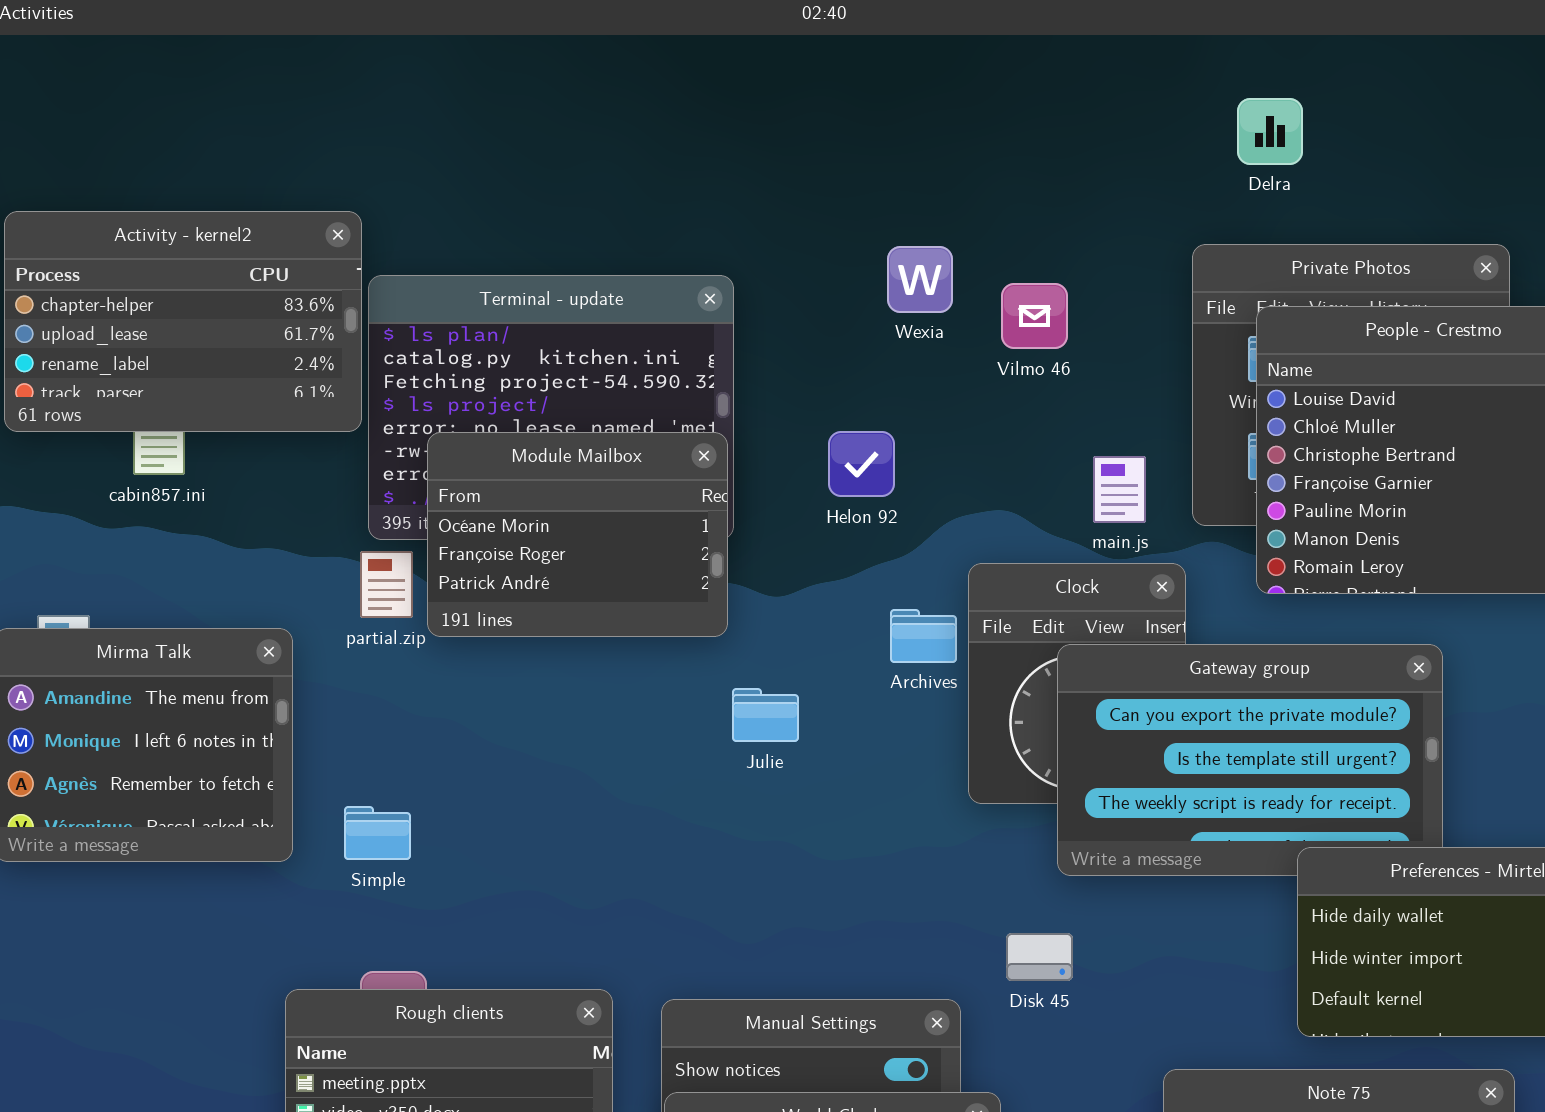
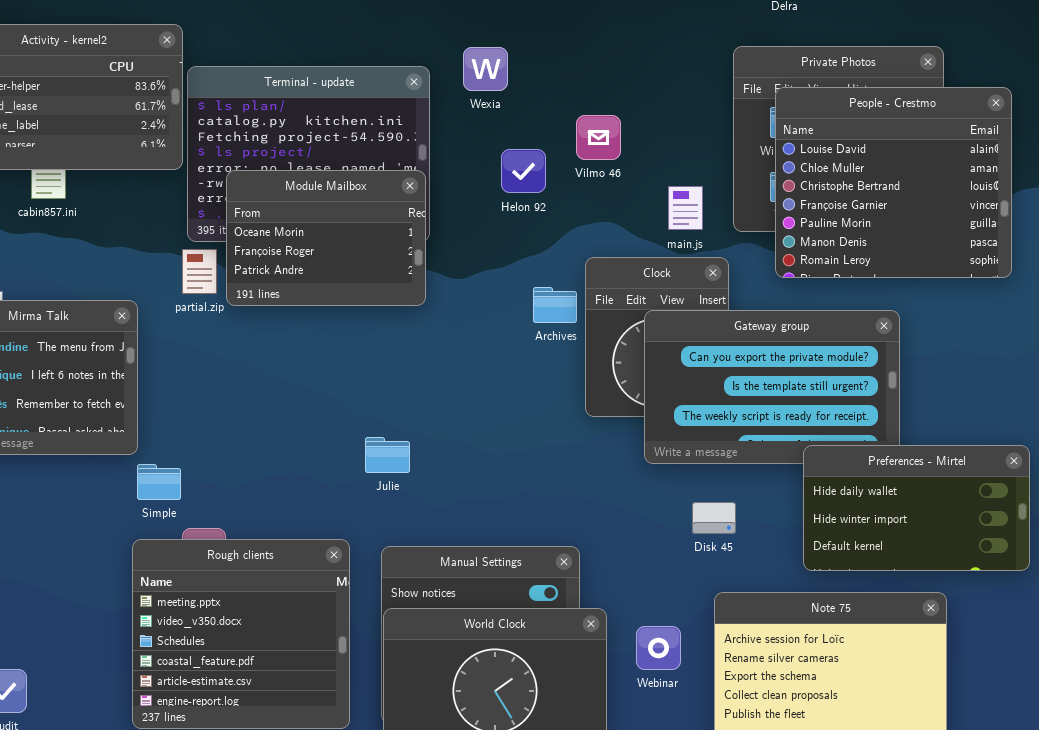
Wexia: [887,246,953,313] -> [463,47,508,91], moved
Vilmo 46: [1001,283,1068,349] -> [576,115,621,160], moved
Helon 92: [828,431,895,497] -> [501,149,546,193], moved
Julie: [732,688,799,742] -> [365,437,410,473], moved
Simple: [344,806,411,860] -> [137,464,181,500], moved
Disk 45: [1006,933,1073,981] -> [692,502,736,534], moved

